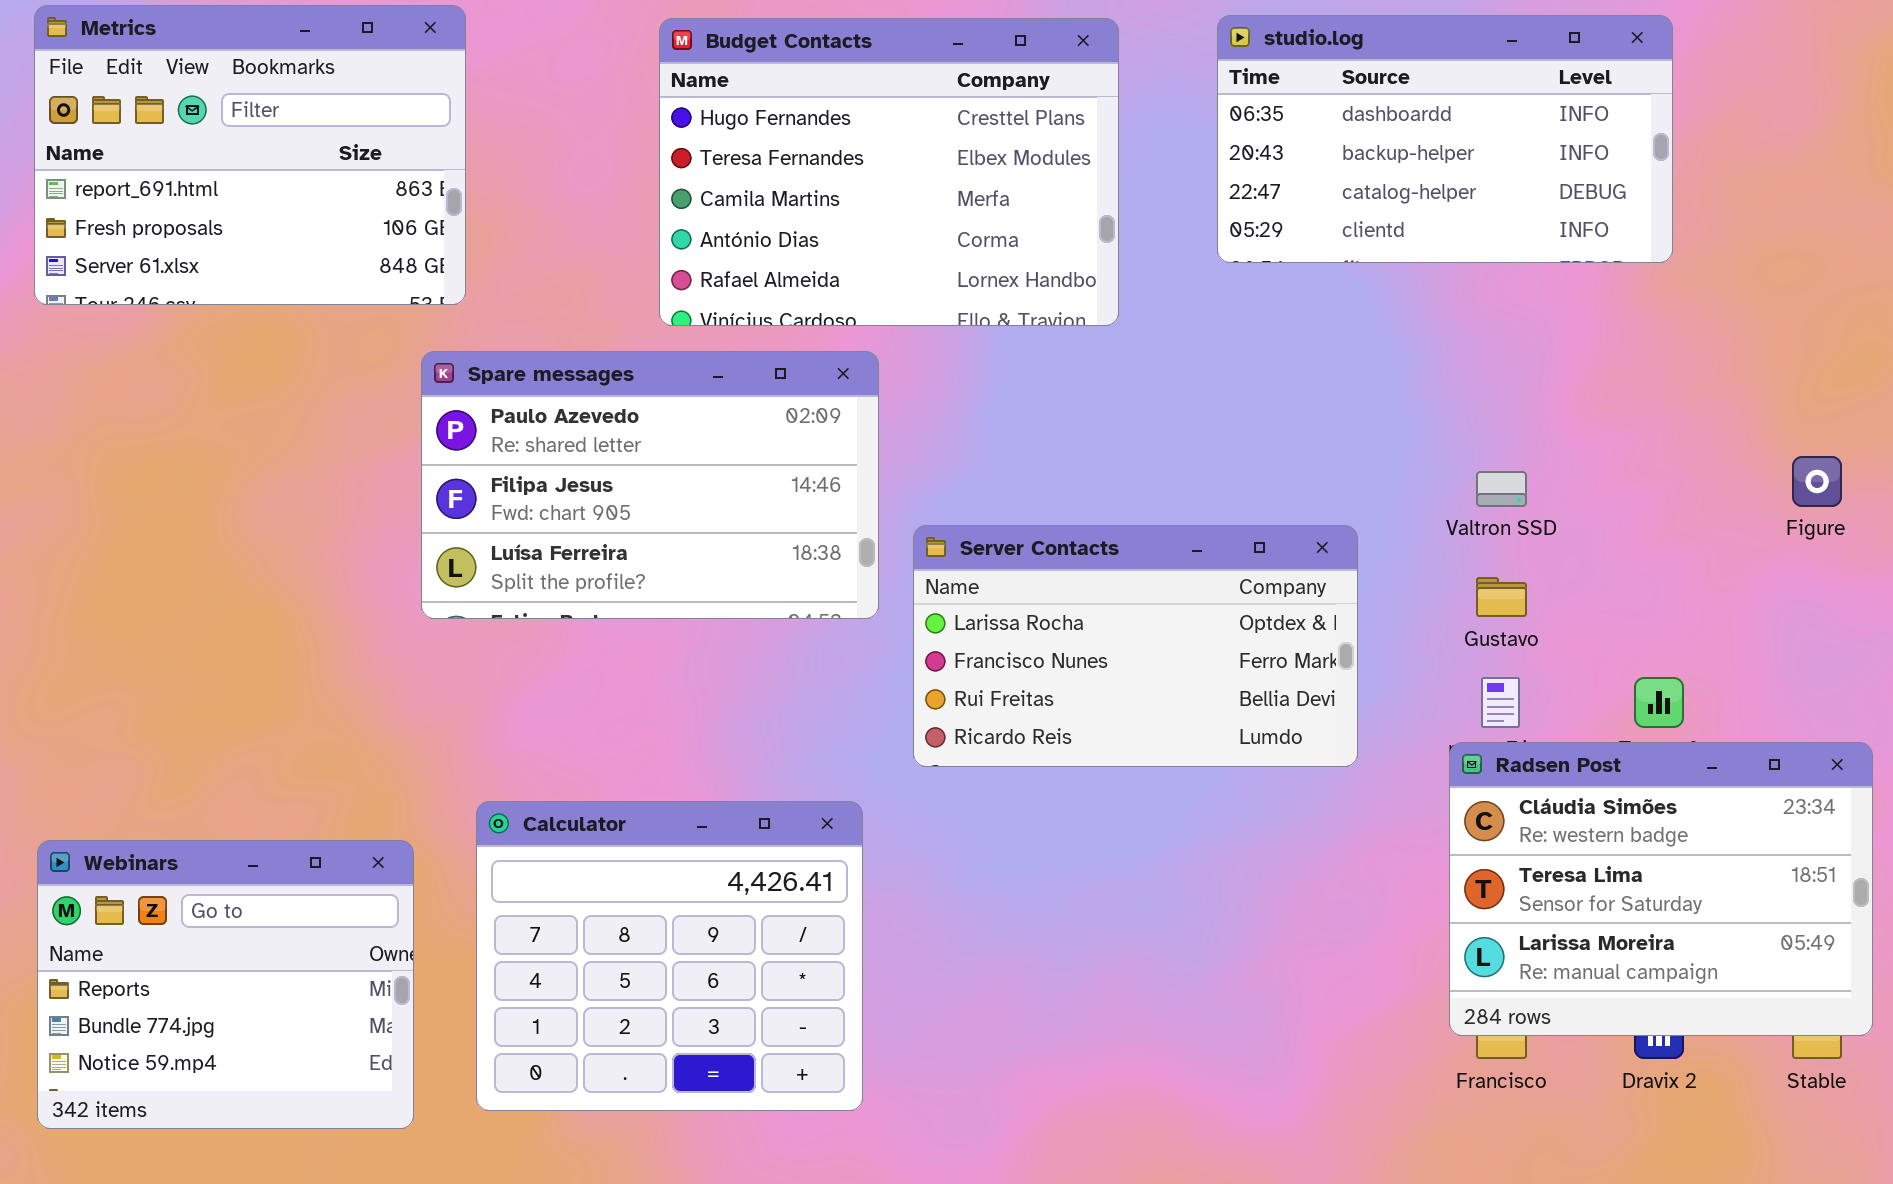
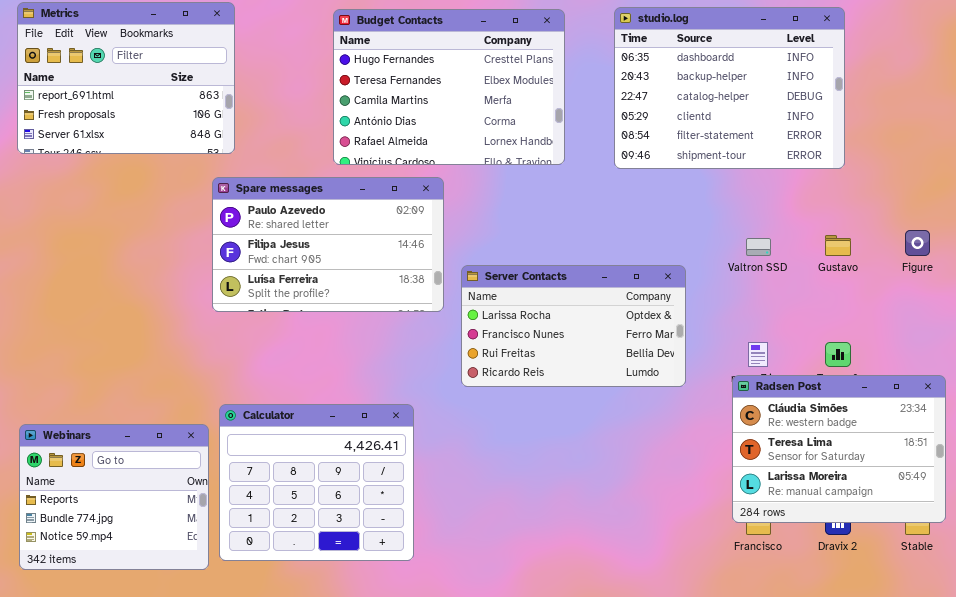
studio.log: [1217,15,1673,263] -> [614,7,845,169], resized
Gustavo: [1476,577,1527,617] -> [825,235,851,256], moved
Calculator: [476,801,863,1111] -> [219,404,414,561], moved

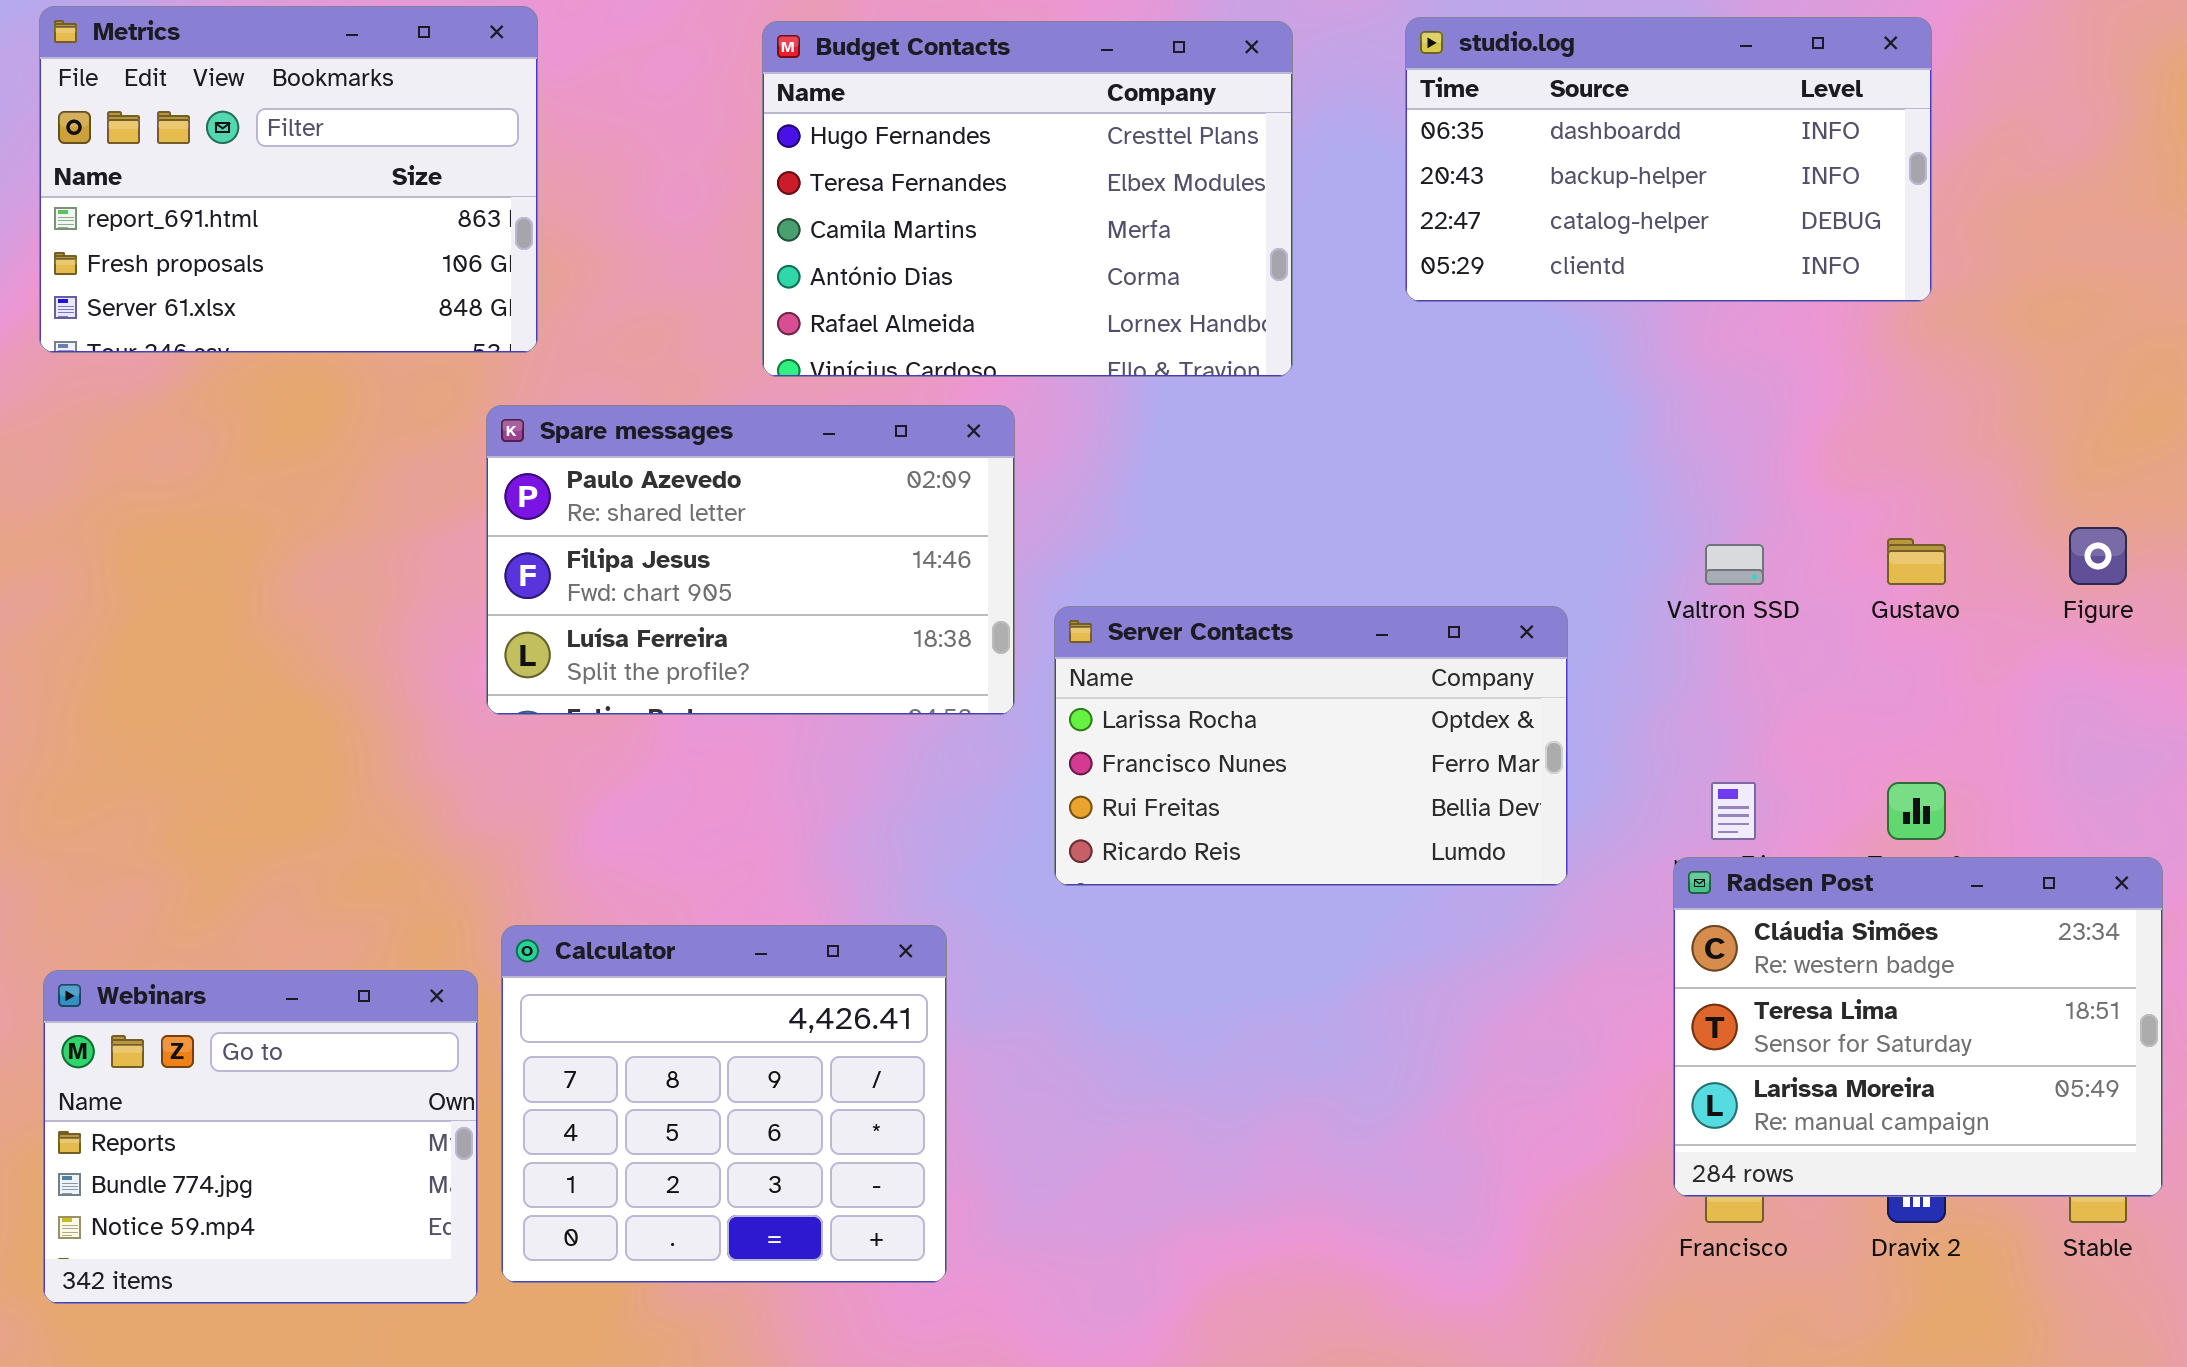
studio.log: [614,7,845,169] -> [1405,17,1932,302], resized

